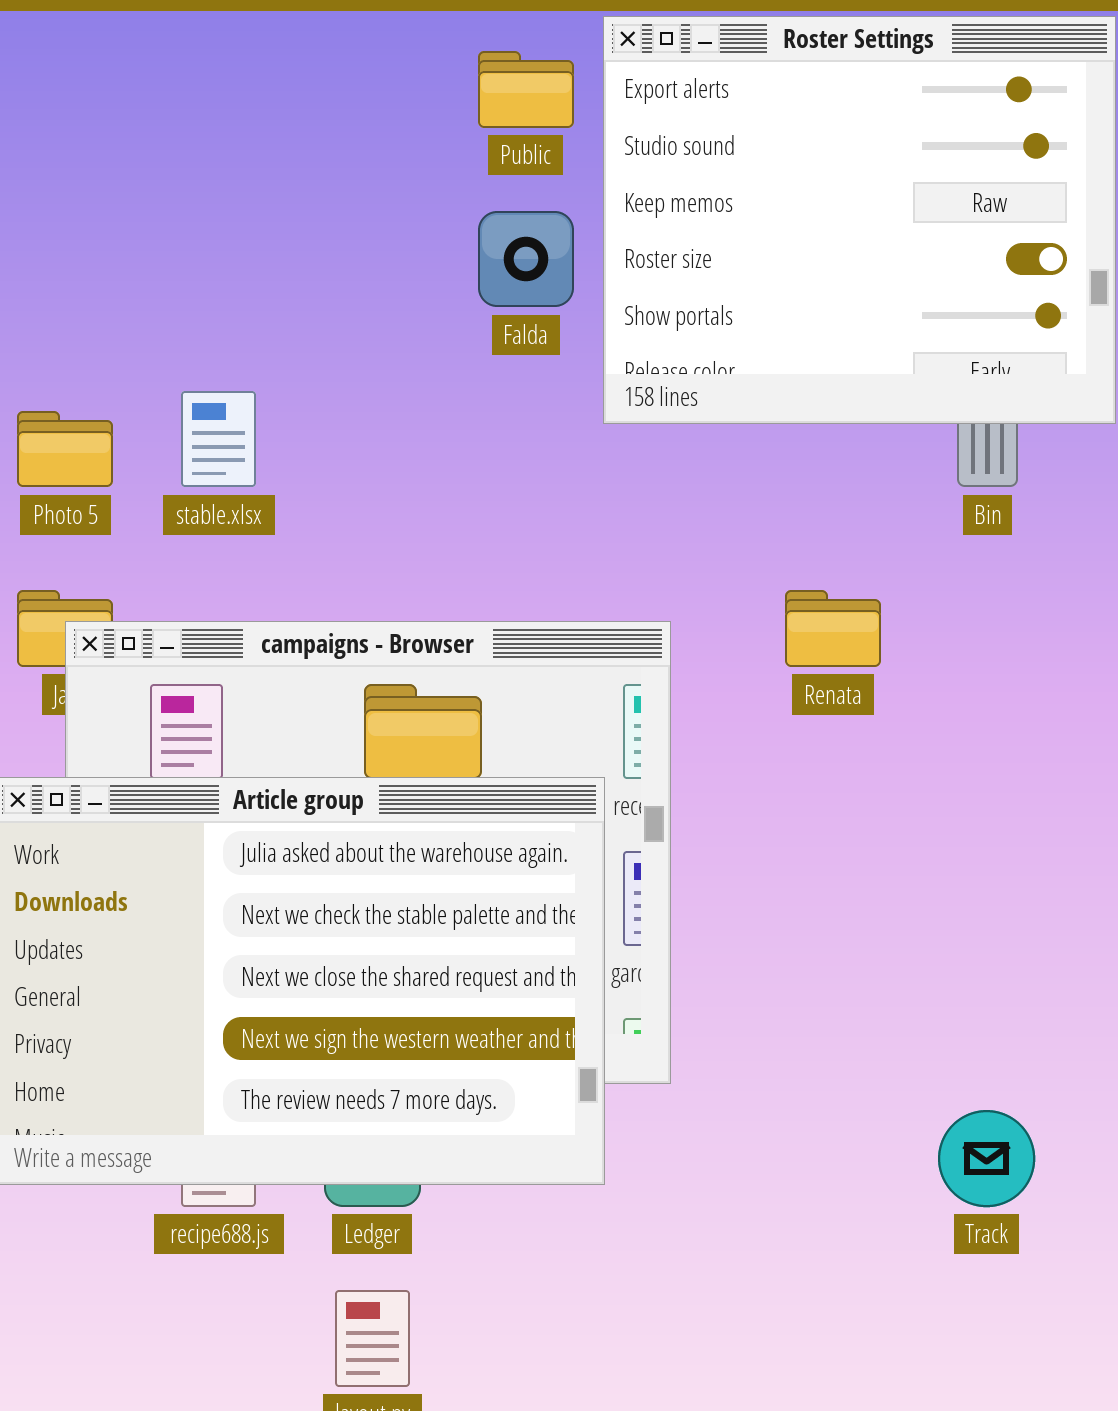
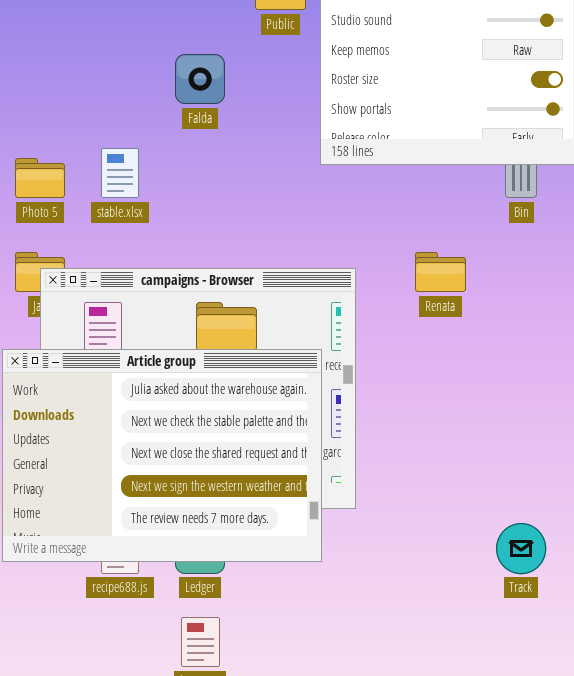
Falda: [478,211,574,307] -> [175,54,225,104], moved

